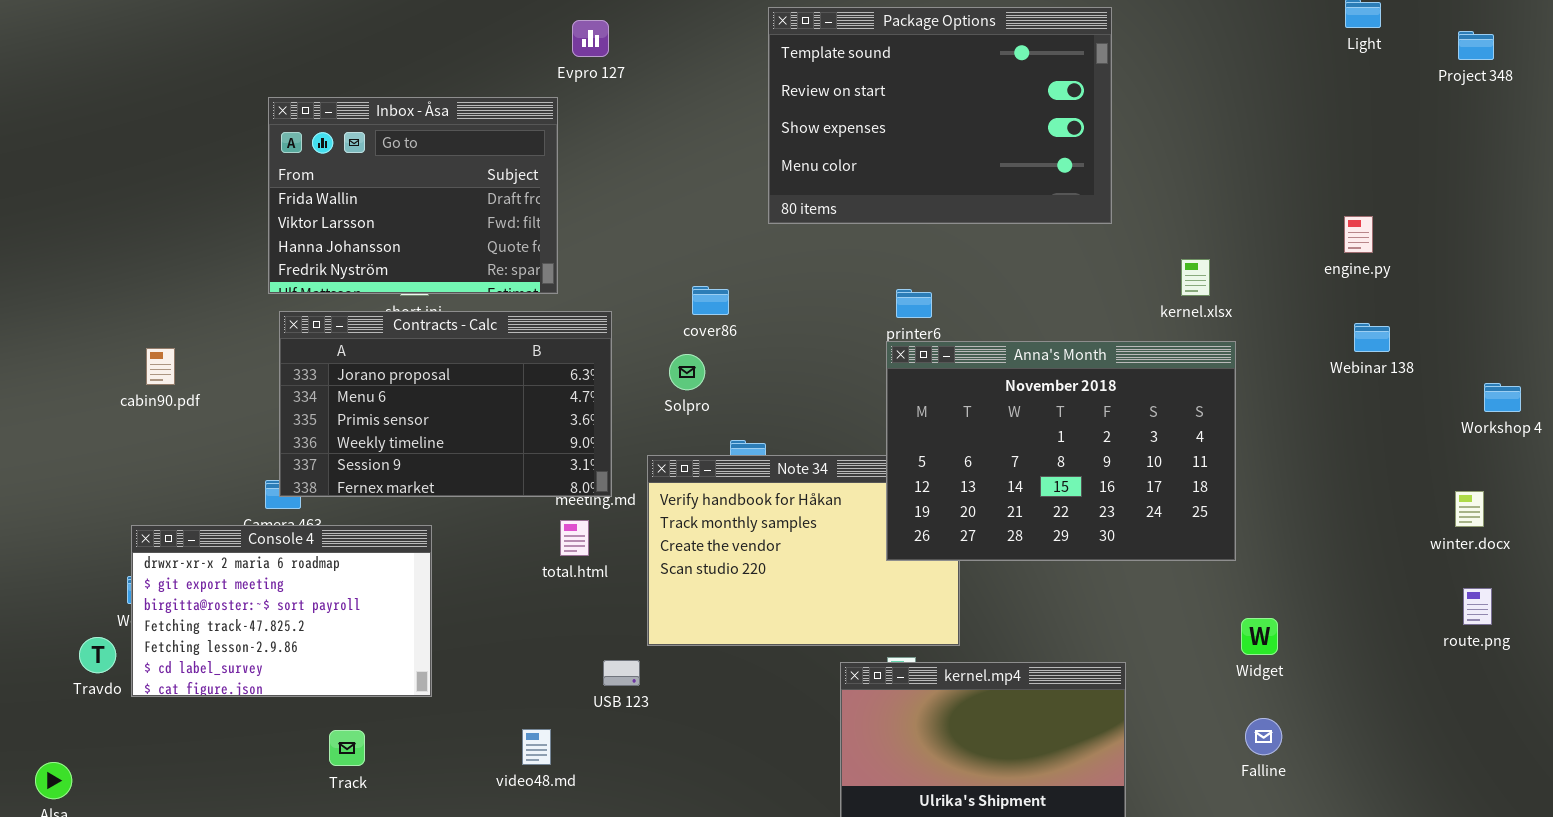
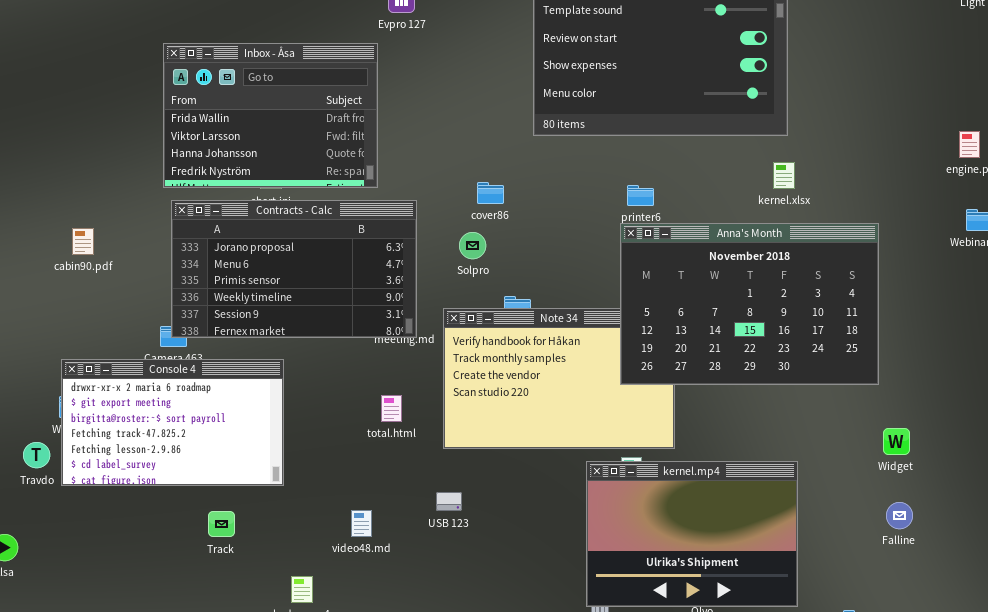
kernel.xlsx: [1181,259,1210,296] -> [773,162,795,189], moved
total.html: [560,520,589,556] -> [381,395,402,422], moved
USB 123: [603,660,640,686] -> [436,492,462,511], moved

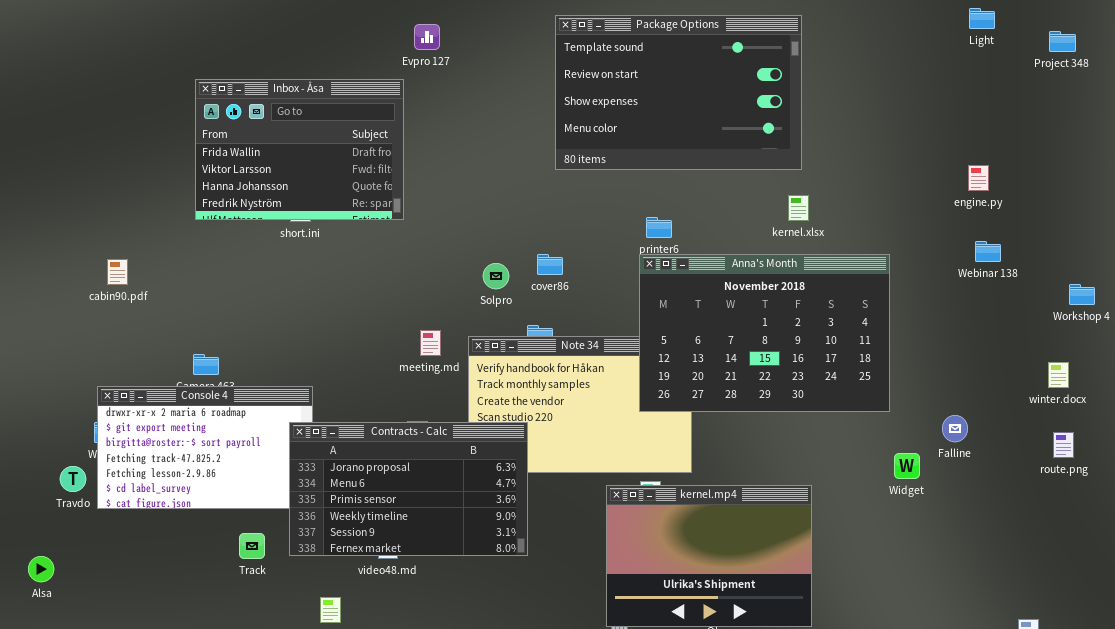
cover86: [477,182,504,204] -> [537,254,563,275], moved
Contracts - Calc: [171,200,417,338] -> [289,422,528,556], moved
Falline: [886,502,913,529] -> [942,415,968,442], moved

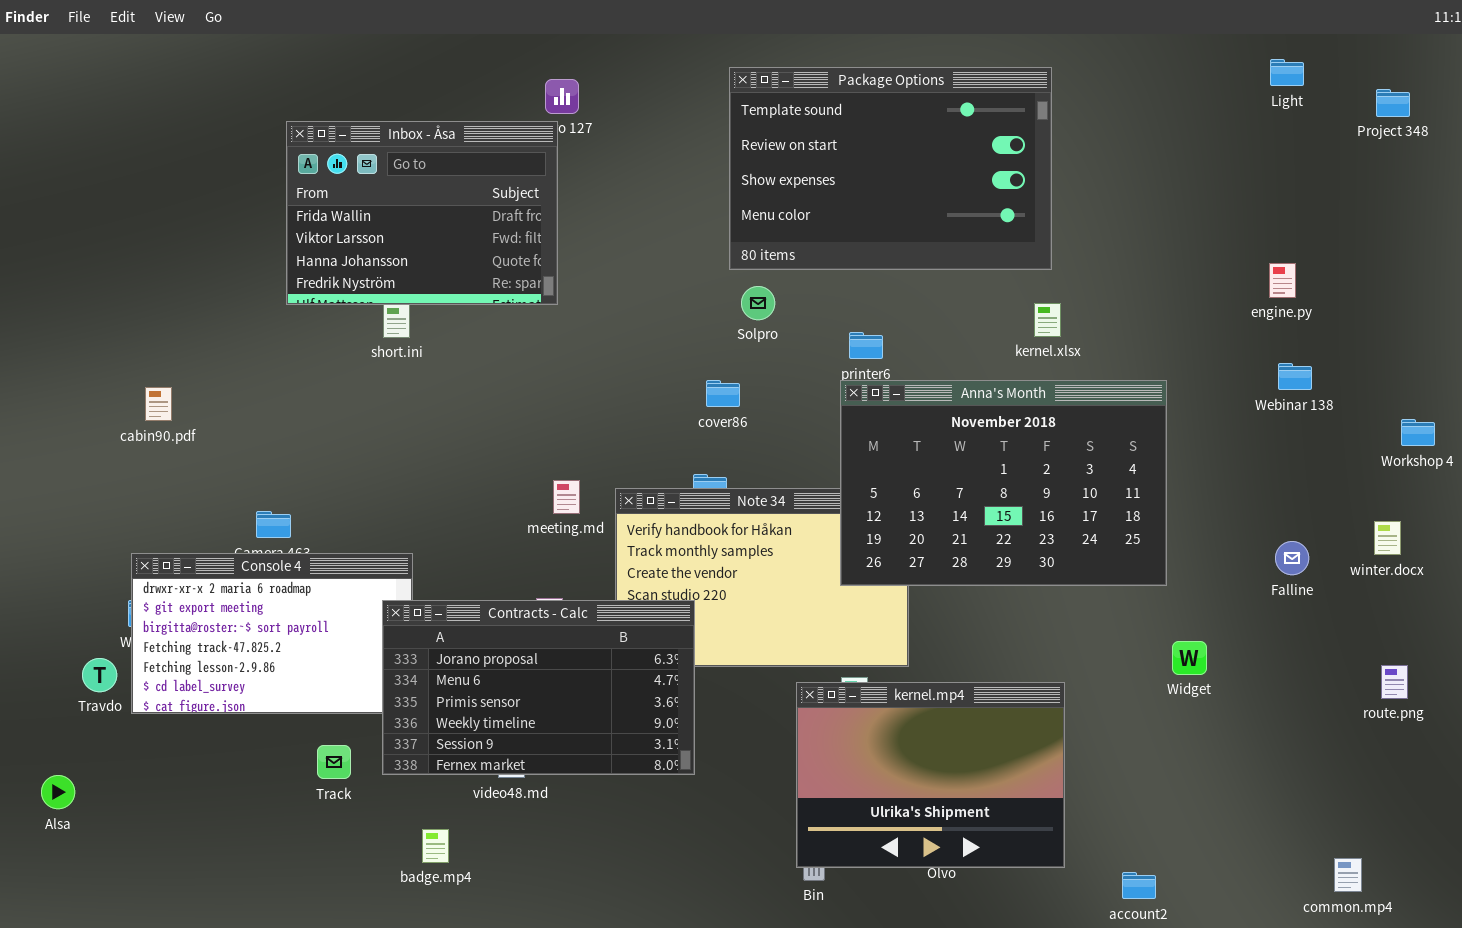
Inbox - Åsa: [195,79,404,220] -> [286,121,558,305], moved
Solpro: [483,263,509,289] -> [741,286,775,320], moved
Falline: [942,415,968,442] -> [1275,541,1309,575], moved
route.png: [1053,432,1074,458] -> [1381,665,1408,699], moved

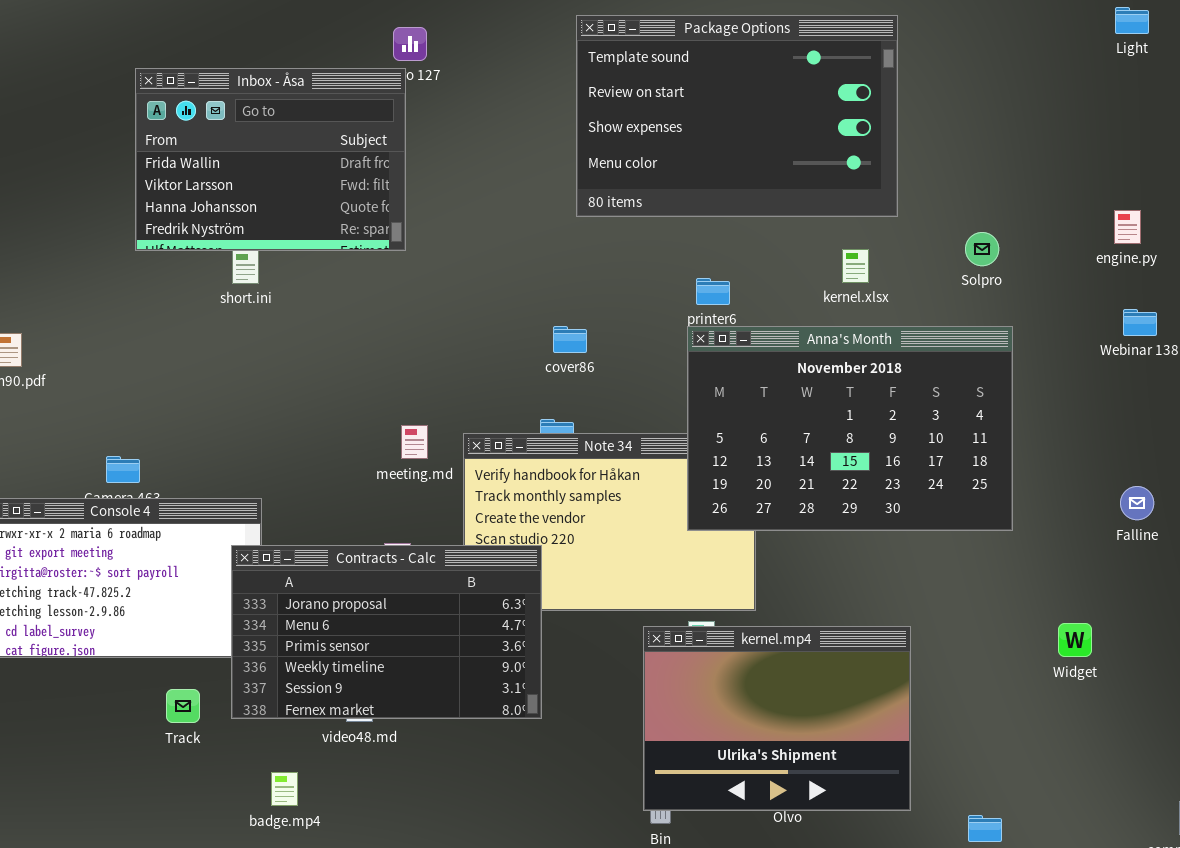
Solpro: [741,286,775,320] -> [965,232,999,266], moved
kernel.xlsx: [1034,303,1061,337] -> [842,249,869,283], moved
Widget: [1172,641,1207,675] -> [1058,623,1092,657], moved

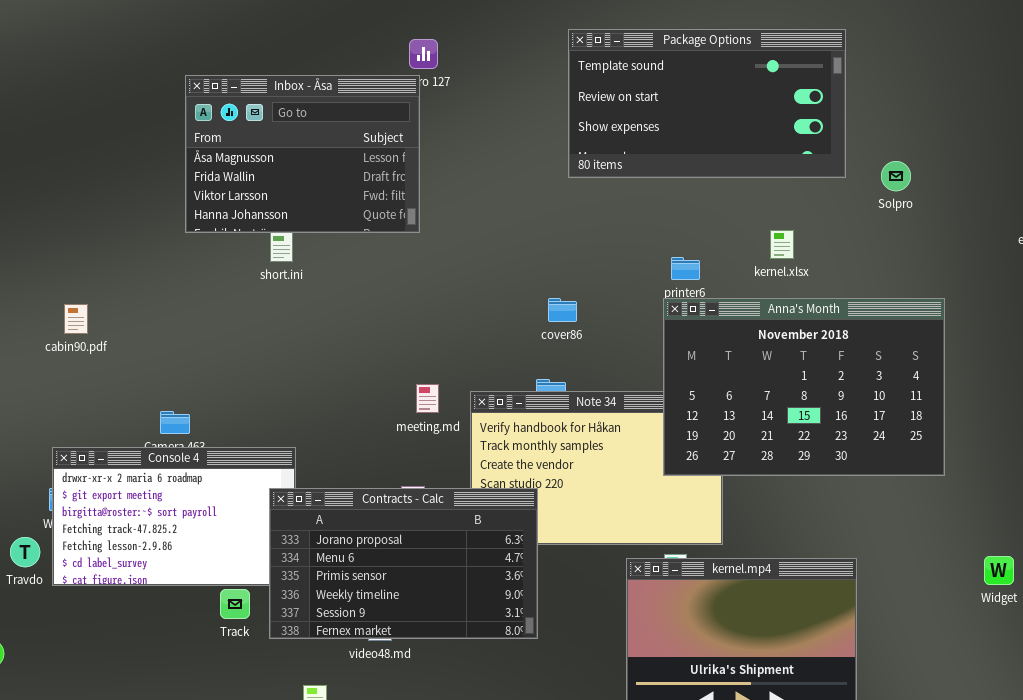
Package Options: [576,15,898,217] -> [568,29,846,178], resized
Inbox - Åsa: [135,68,406,251] -> [185,75,420,233], scrolled up 1 row
Solpro: [965,232,999,266] -> [881,161,911,191], moved
kernel.xlsx: [842,249,869,283] -> [770,230,794,259], moved
Track: [166,689,200,723] -> [220,589,250,619], moved

